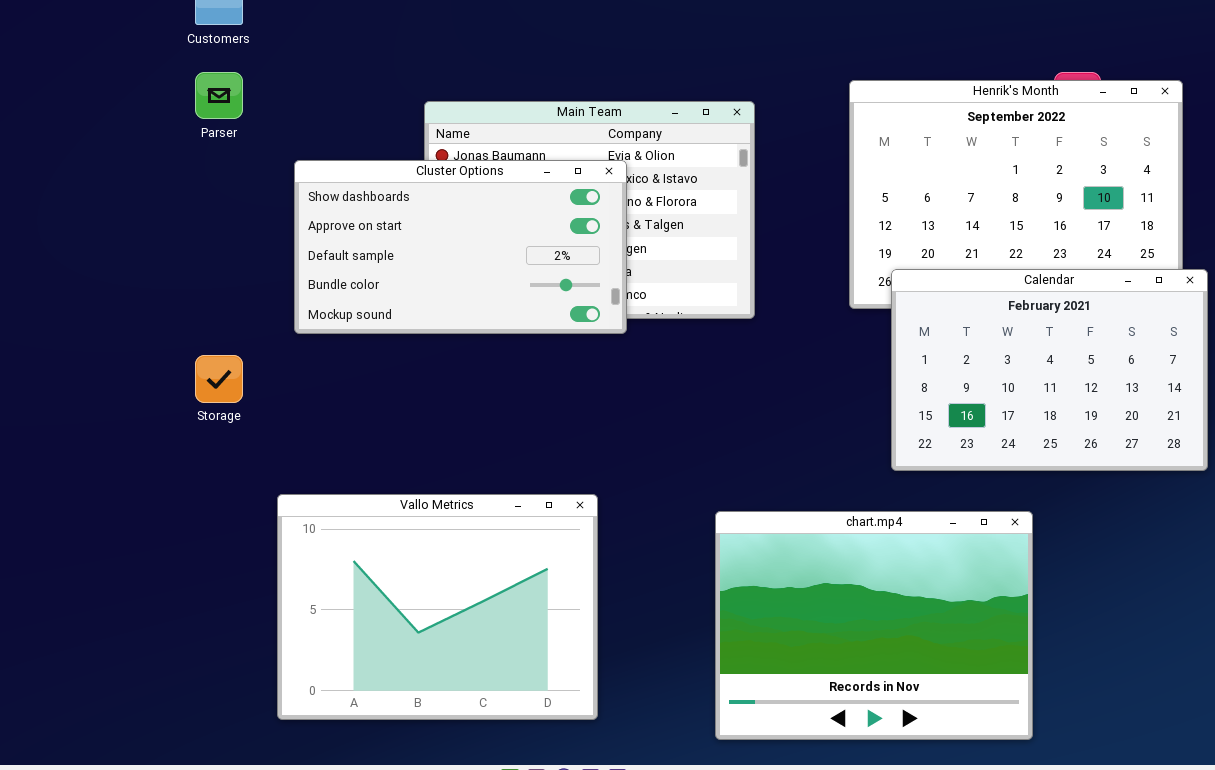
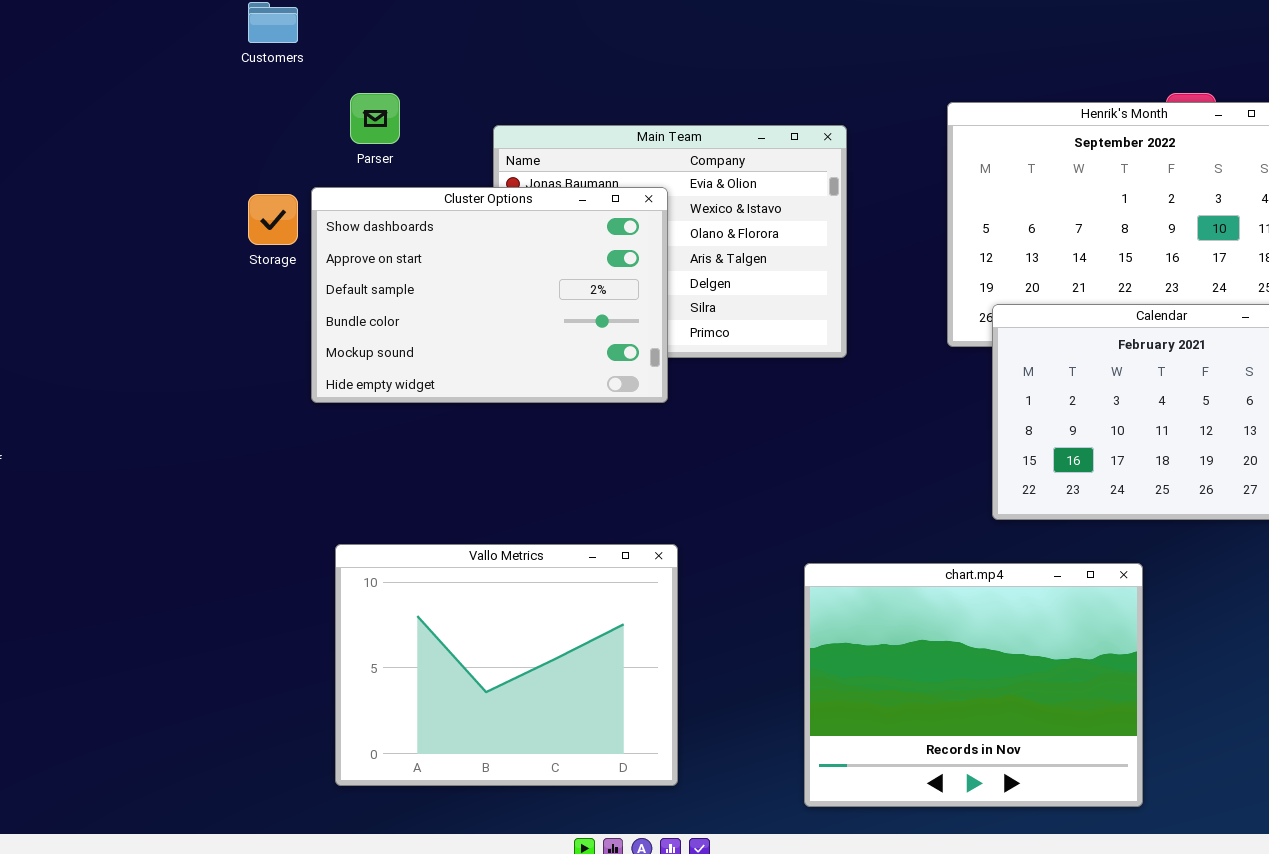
Parser: [195,72,243,119] -> [350,93,400,144], moved
Cluster Options: [294,160,627,334] -> [311,187,668,403], moved, resized
Storage: [195,355,243,403] -> [248,194,298,245], moved

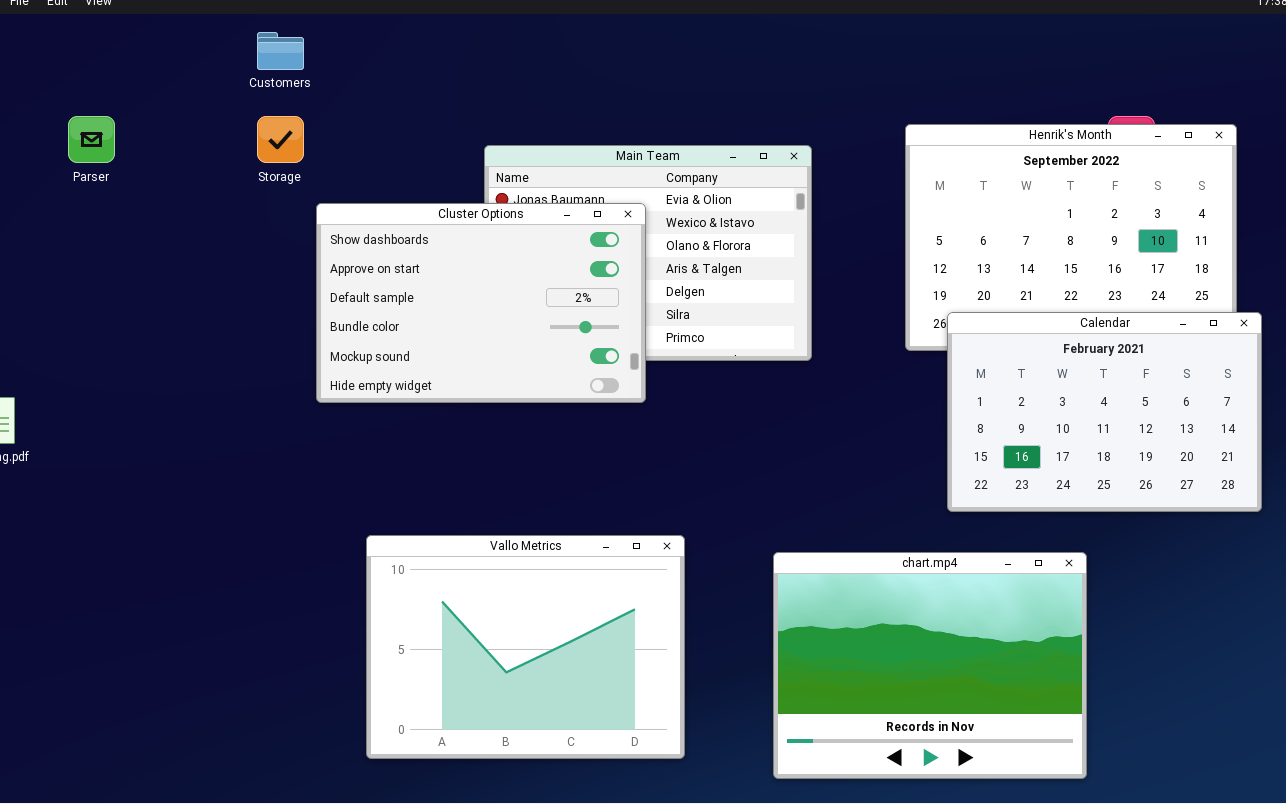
Parser: [350,93,400,144] -> [68,116,115,163], moved
Storage: [248,194,298,245] -> [257,116,304,163], moved
Vallo Metrics: [335,544,678,786] -> [366,535,685,759], moved

